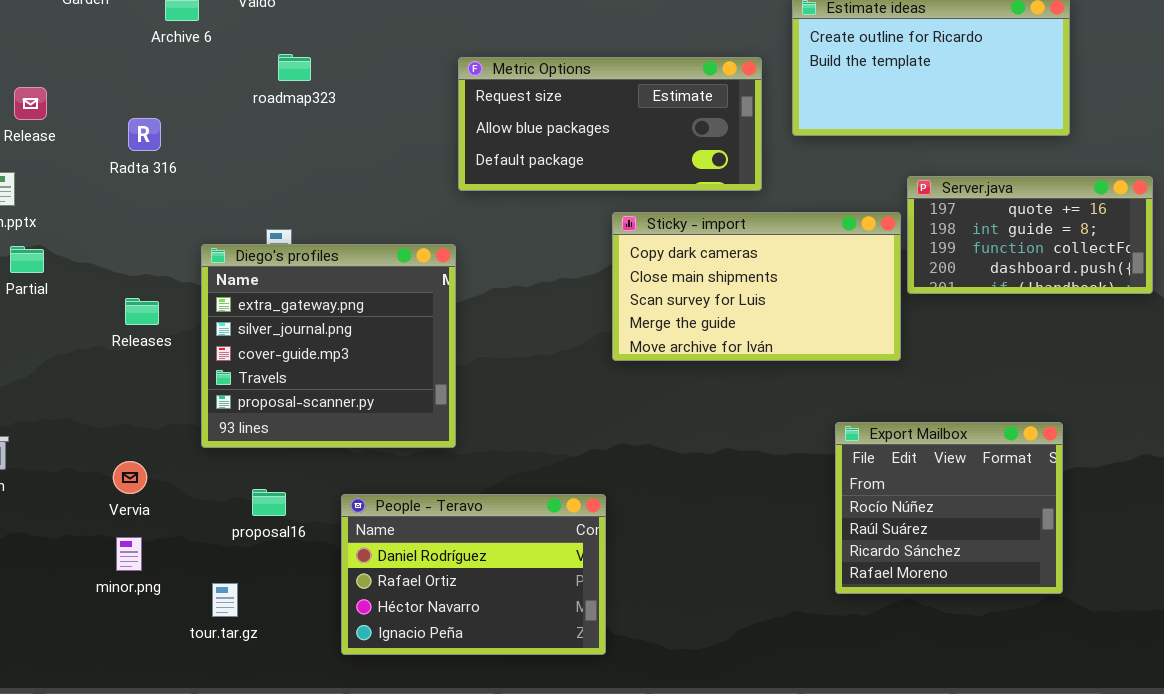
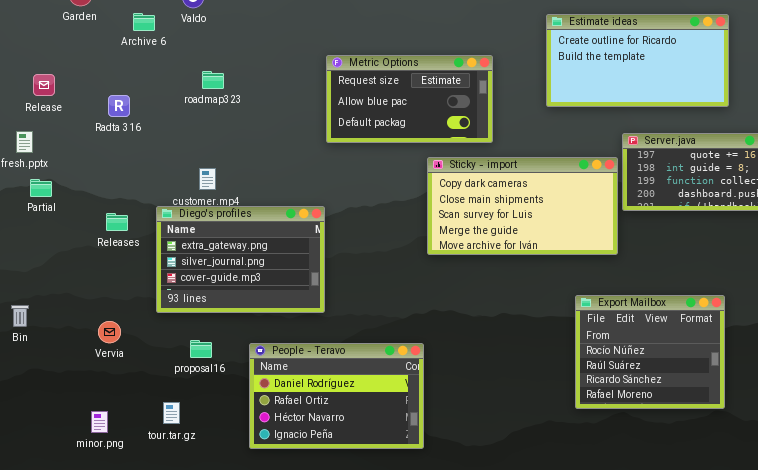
roadmap323: [278,54,311,81] -> [202,71,224,89], moved
Metric Options: [458,57,762,191] -> [326,55,493,143], resized
Diego's profiles: [201,244,456,448] -> [156,206,325,313], resized
minor.png: [116,537,142,571] -> [91,411,108,433], moved

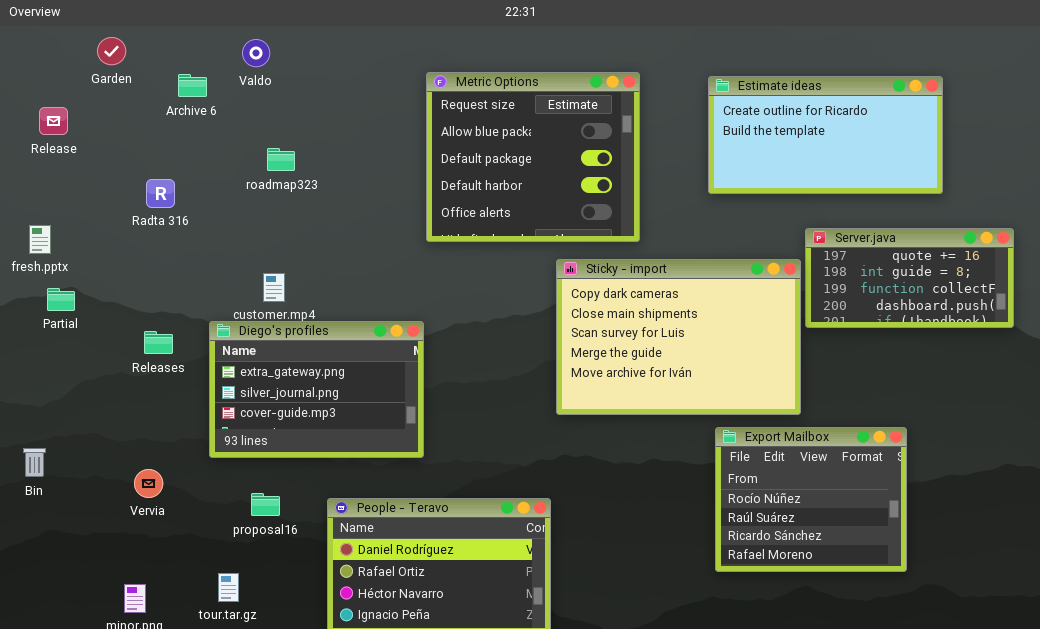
Metric Options: [326,55,493,143] -> [426,72,640,242], resized
Release: [33,74,55,96] -> [39,107,68,135], moved
Sticky - import: [427,157,618,255] -> [556,259,801,415], resized
Export Mailbox: [575,295,725,409] -> [715,427,907,572], moved

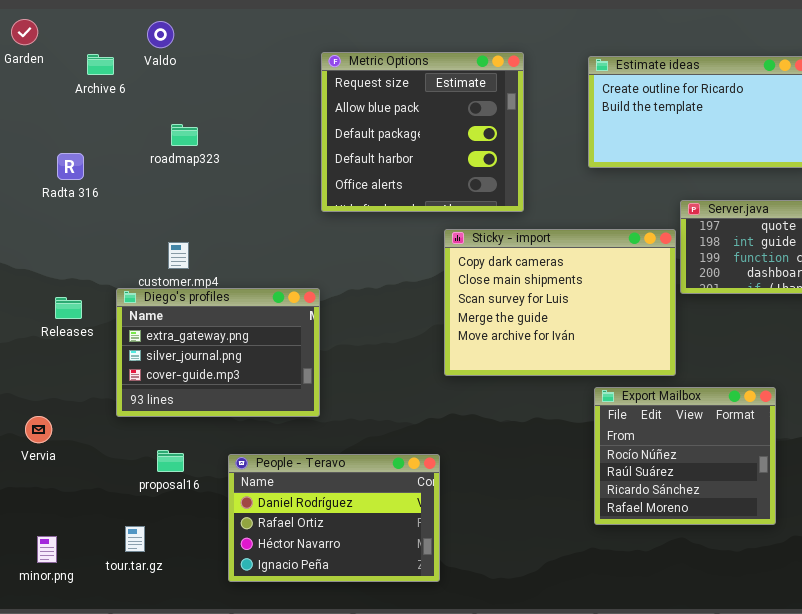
Vervia: [134,469,163,498] -> [25,416,52,443], moved

